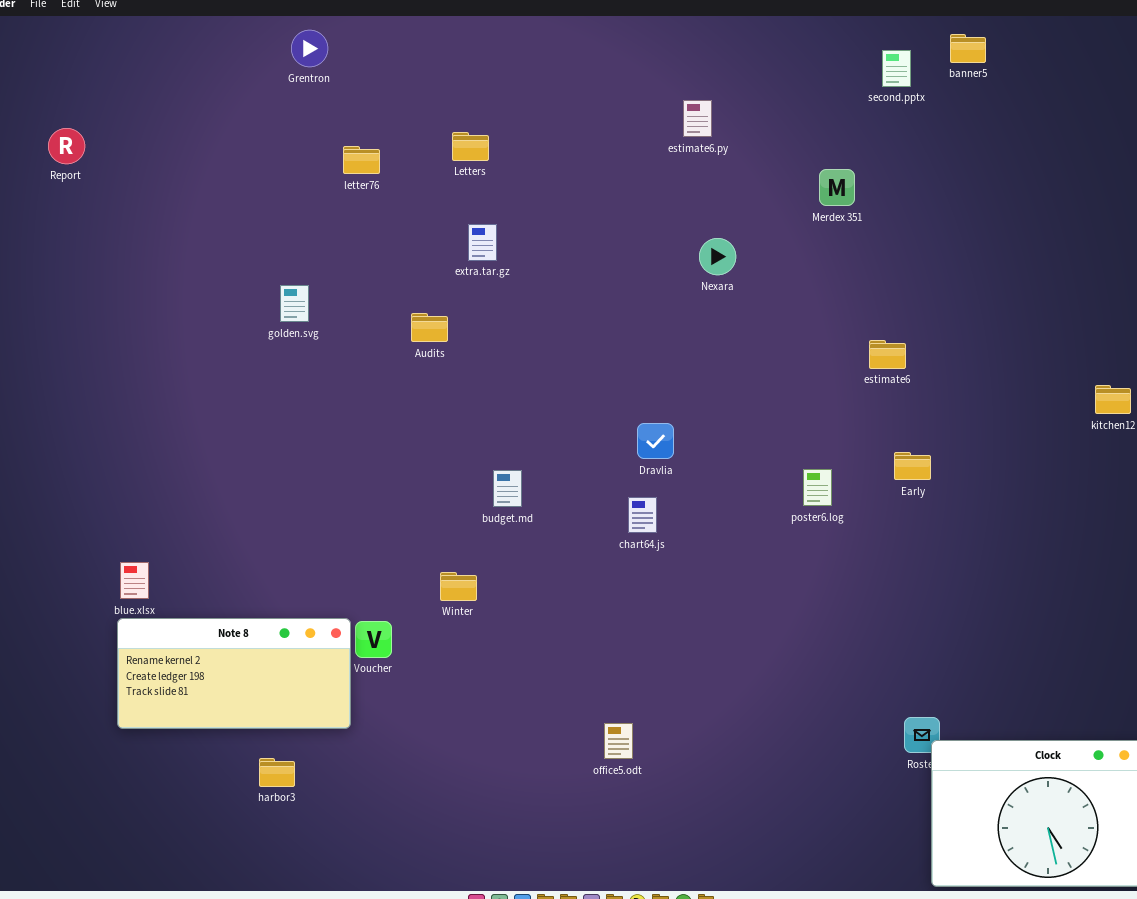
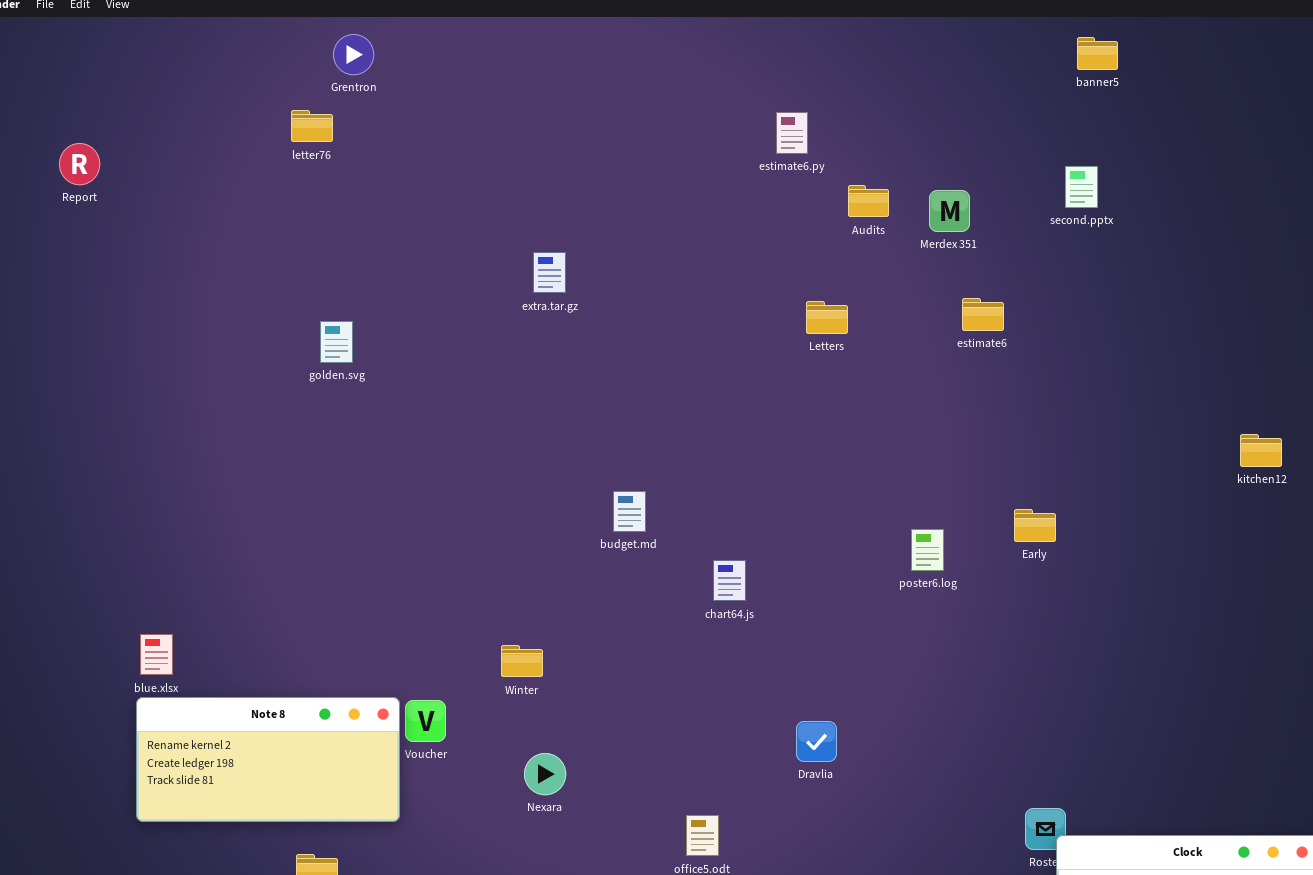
second.pptx: [882,50,911,87] -> [1065,166,1098,208], moved
Letters: [452,132,489,161] -> [806,301,848,334], moved
letter76: [343,146,380,174] -> [291,110,333,142], moved
Nexara: [699,238,736,275] -> [524,753,566,795], moved
Audits: [411,313,448,342] -> [848,185,889,217], moved
estimate6: [869,340,906,369] -> [962,298,1004,331], moved
Dravlia: [637,423,674,459] -> [796,721,837,762], moved
budget.md: [493,470,522,507] -> [613,491,646,532], moved

